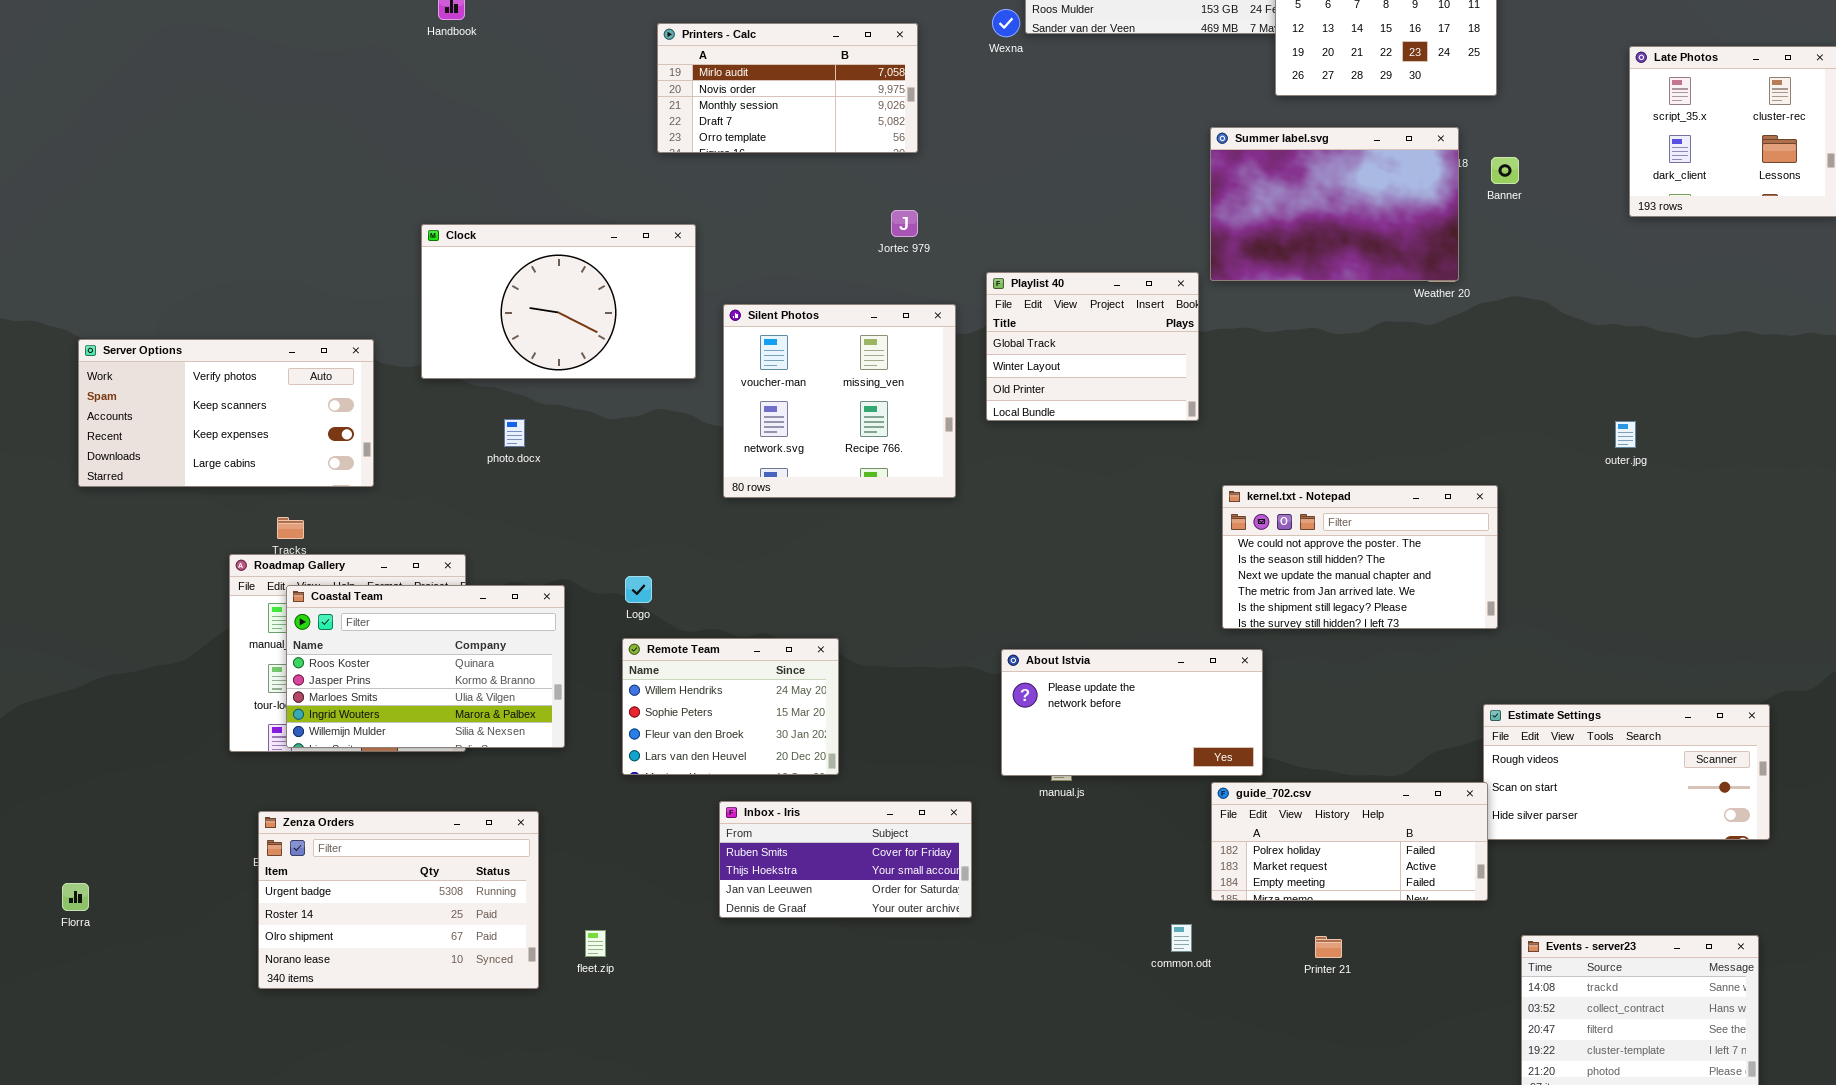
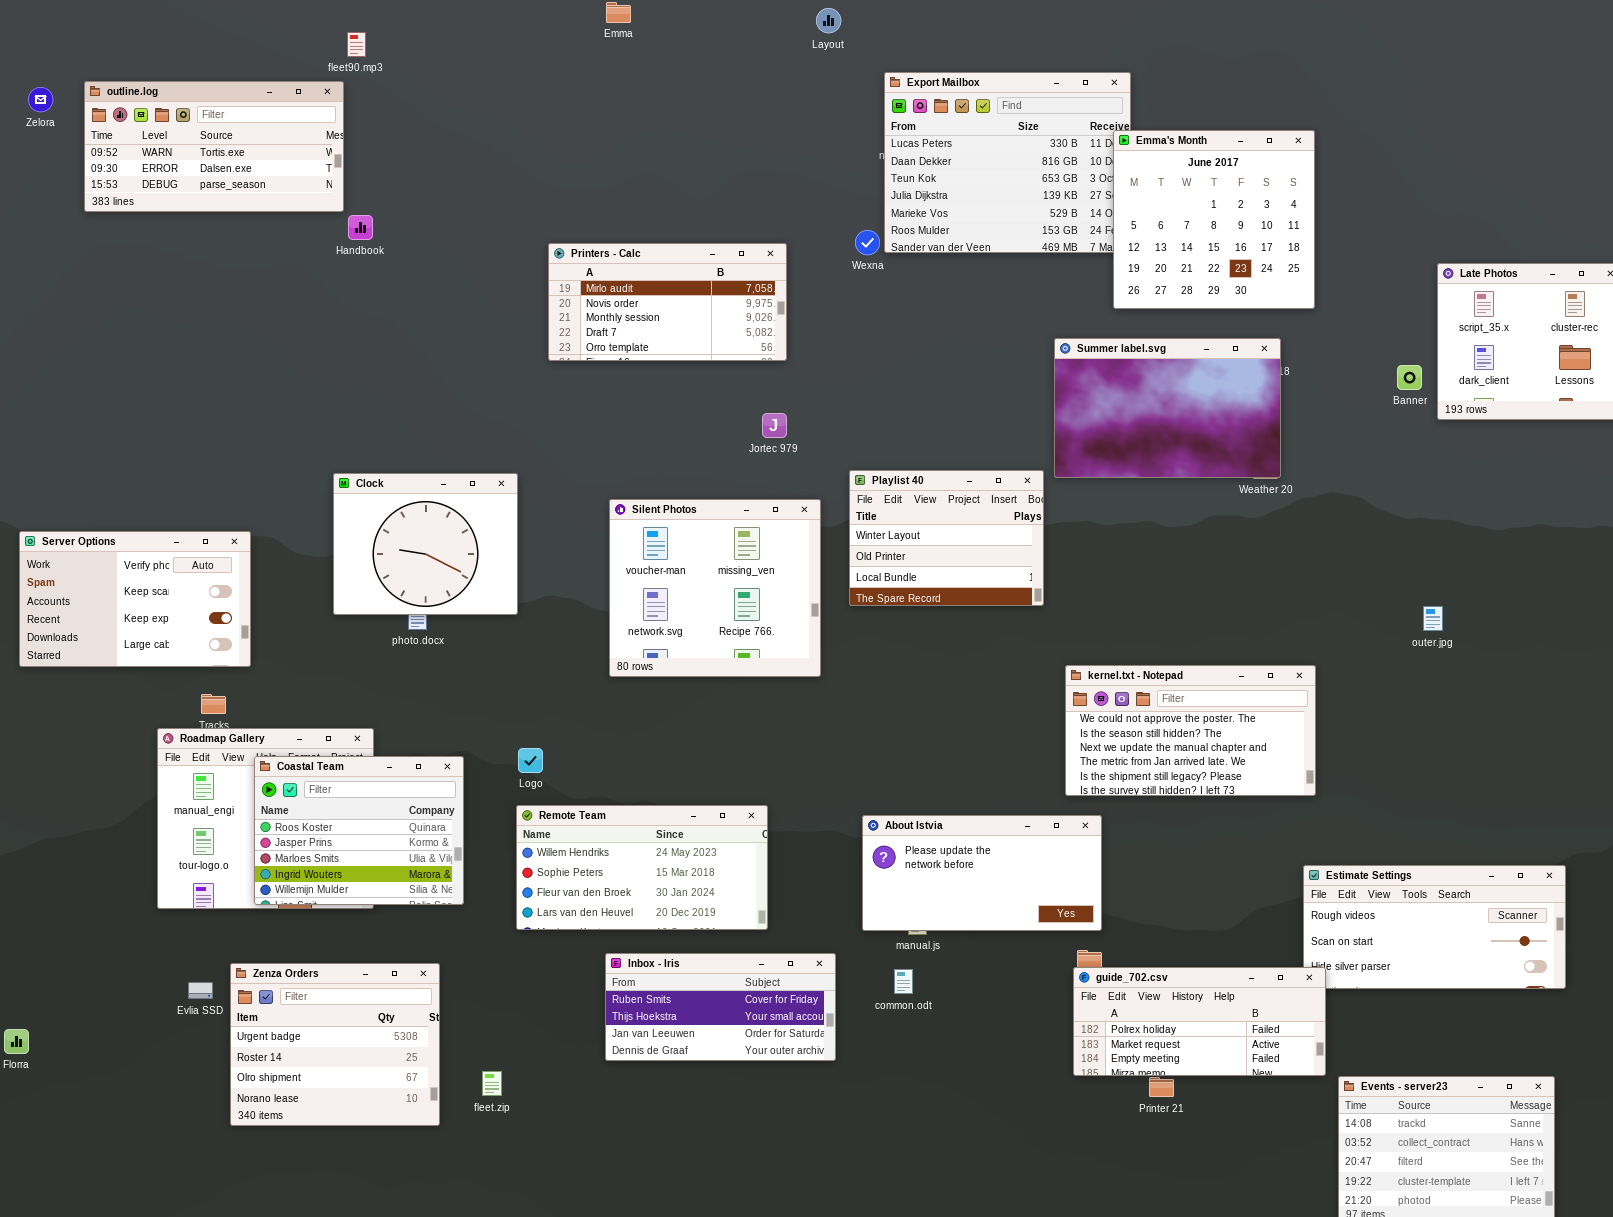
Banner: [1491,157,1519,184] -> [1397,365,1422,390], moved
Clock: [421,224,696,379] -> [333,473,518,615], moved, resized
Playlist 40: [986,272,1199,421] -> [849,470,1044,606], scrolled down 1 row
Server Options: [78,339,374,487] -> [19,531,251,667], resized
Coastal Team: [286,585,565,748] -> [254,756,464,905], resized
Remote Team: [622,638,839,775] -> [516,805,768,930], resized
guide_702.csv: [1211,782,1488,901] -> [1073,967,1326,1076], moved
Zenza Orders: [258,811,539,989] -> [230,963,440,1126], resized
common.odt: [1171,924,1192,952] -> [894,969,913,994], moved

